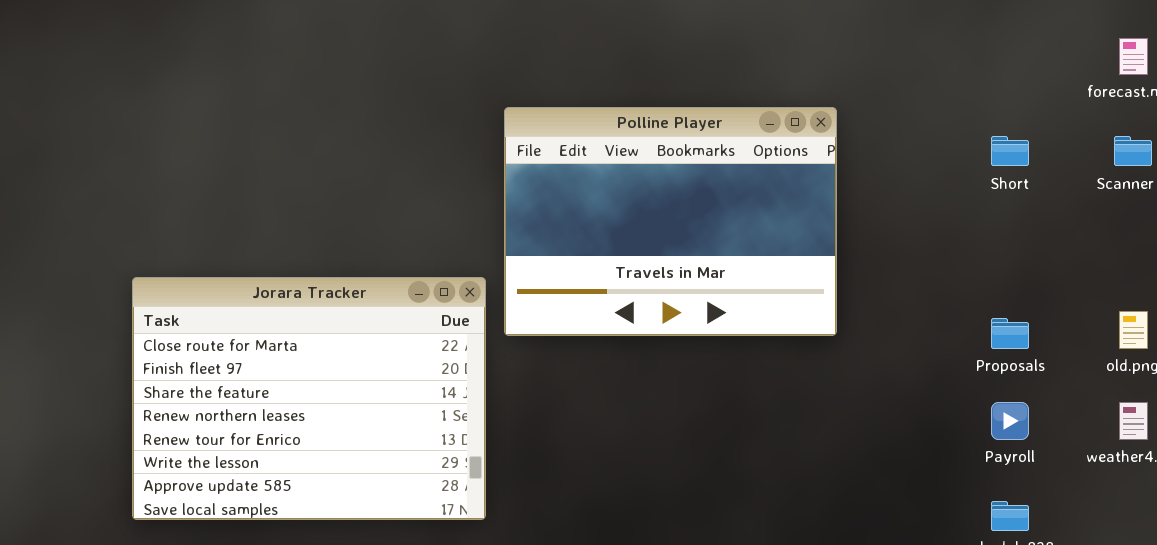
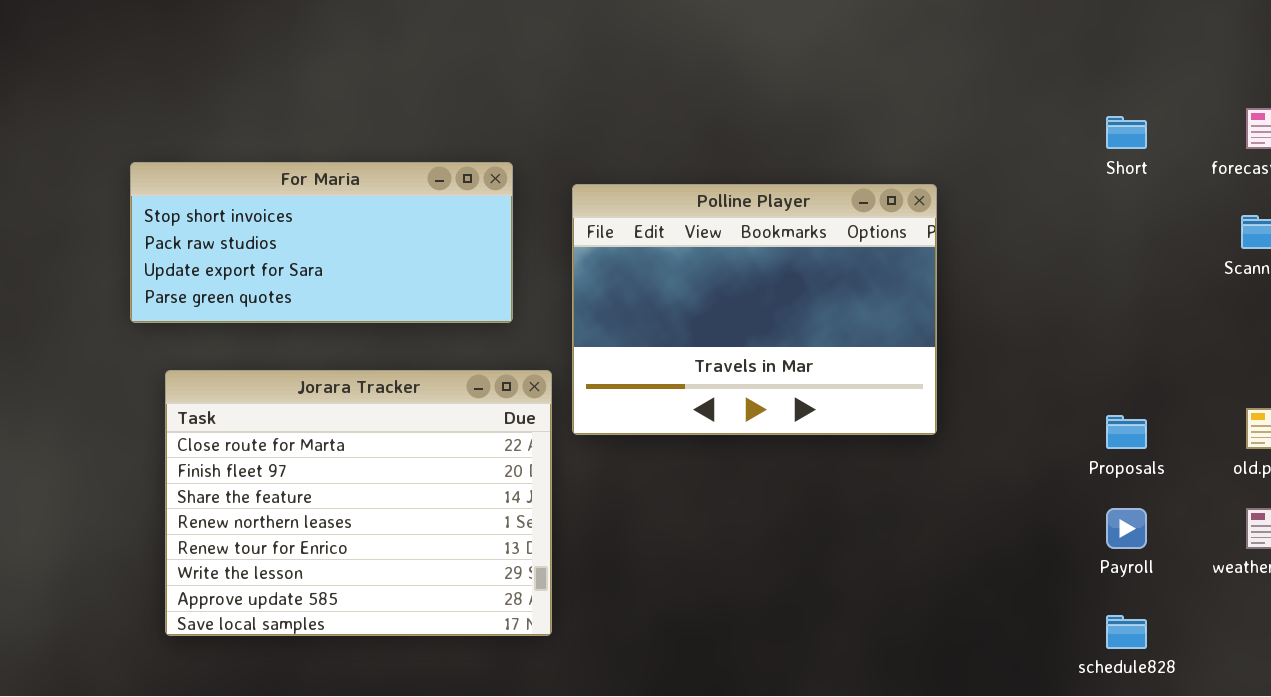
For Maria: none -> [130,162,513,323], opened
Short: [991,136,1029,166] -> [1106,116,1147,149], moved

